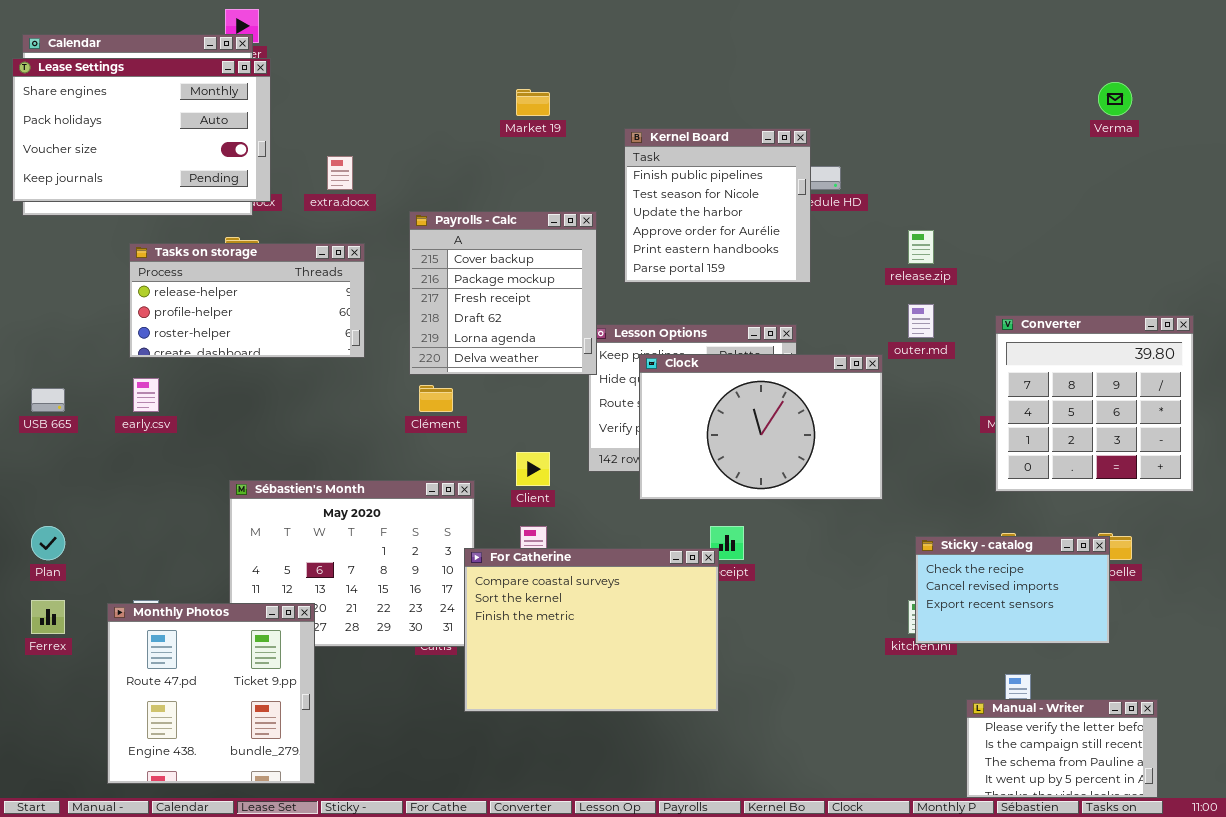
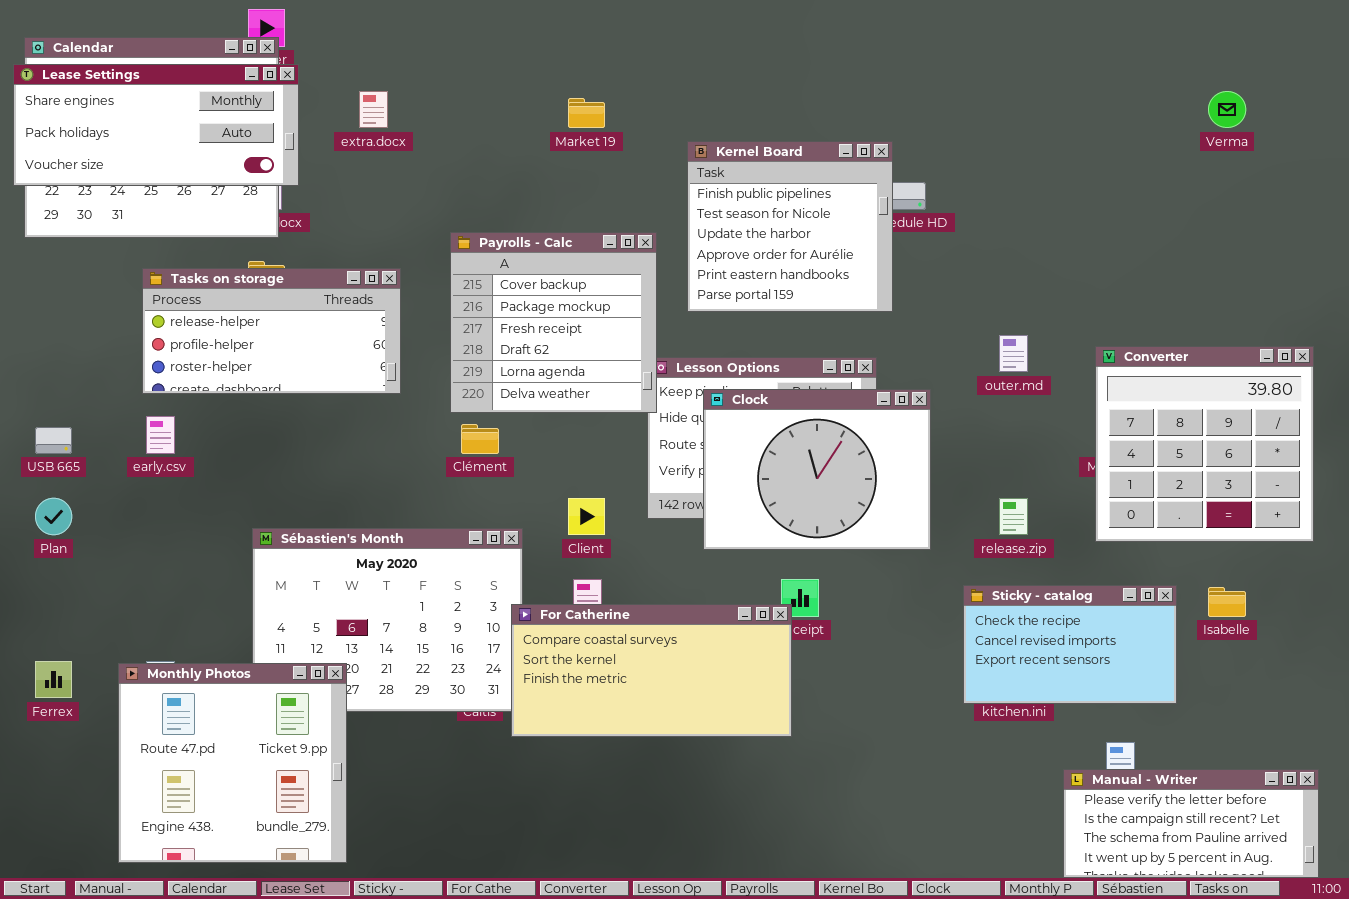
Lease Settings: [12,58,271,202] -> [13,64,299,186], resized
extra.docx: [327,156,353,190] -> [359,91,388,128], moved
release.zip: [908,230,934,264] -> [999,498,1028,535], moved
Clock: [639,354,883,500] -> [703,389,931,550], resized
Plan: [31,526,65,560] -> [35,498,72,535], moved
Sticky - catalog: [915,536,1110,644] -> [963,585,1177,704], moved
For Catherine: [464,548,719,712] -> [511,604,792,737], resized
Manual - Writer: [966,699,1158,798] -> [1063,769,1319,878], resized

